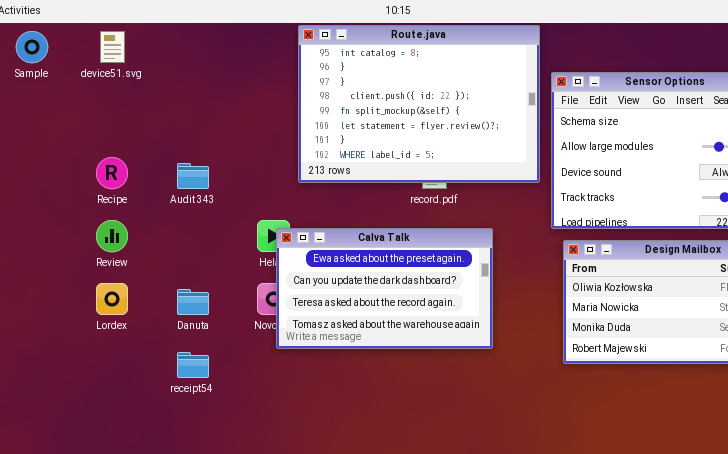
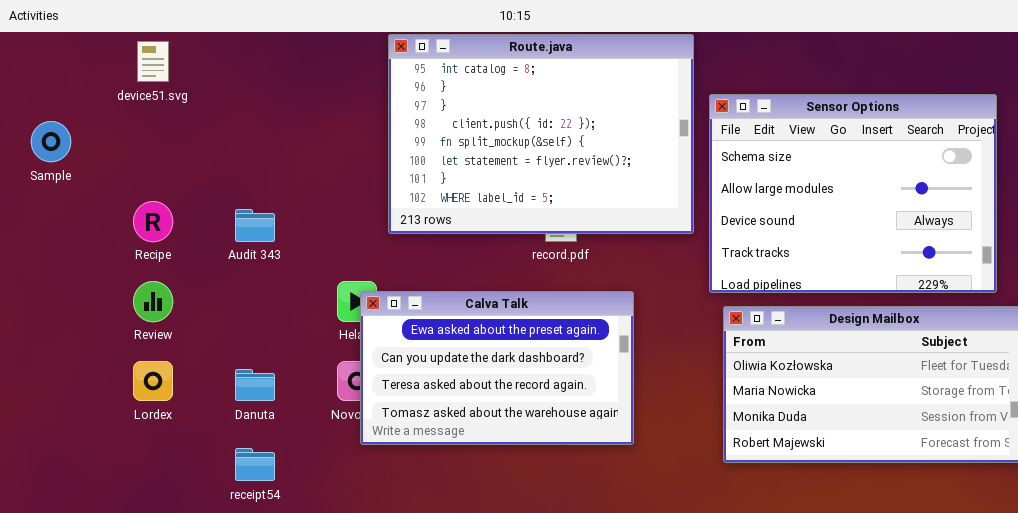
Sample: [16,31,48,63] -> [31,121,71,162], moved

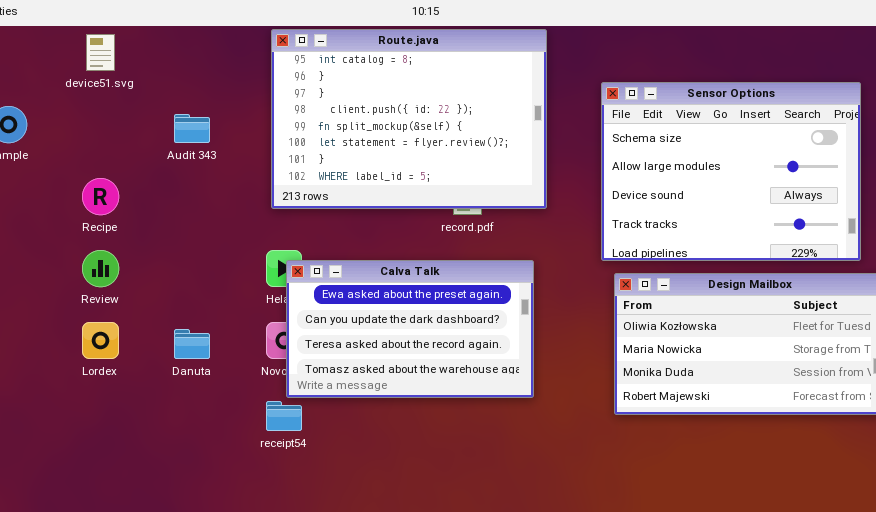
Route.java: [388,34,694,234] -> [271,29,547,209], moved
Audit 343: [235,209,275,242] -> [174,114,210,143], moved
receipt54: [235,448,275,481] -> [266,401,302,431], moved

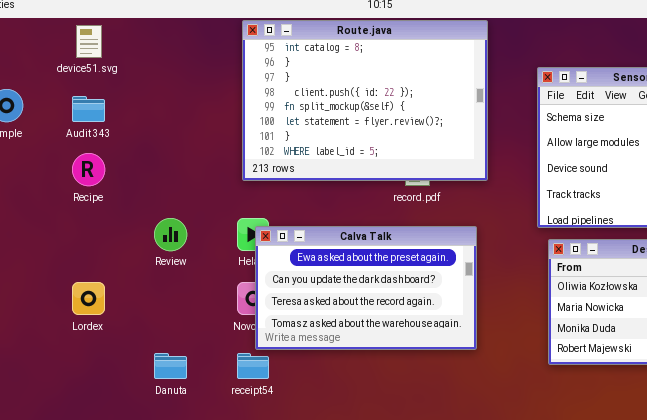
Audit 343: [174,114,210,143] -> [72,96,105,122], moved
Review: [82,250,119,287] -> [154,218,187,251], moved
Danuta: [174,329,210,359] -> [154,353,187,379], moved

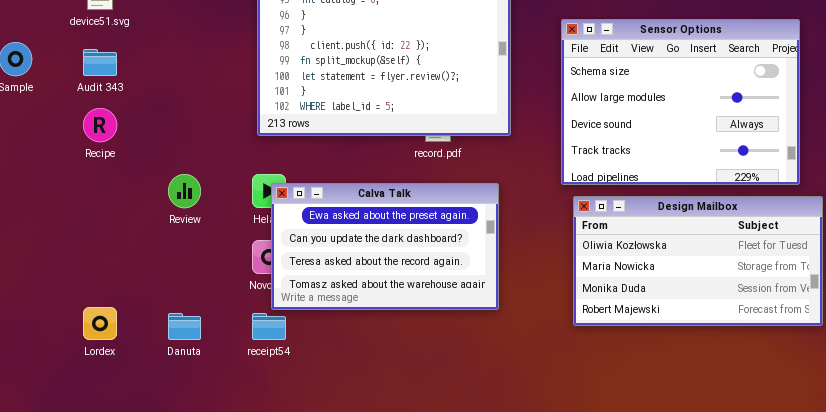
Lordex: [72,282,105,315] -> [83,307,117,340], moved

